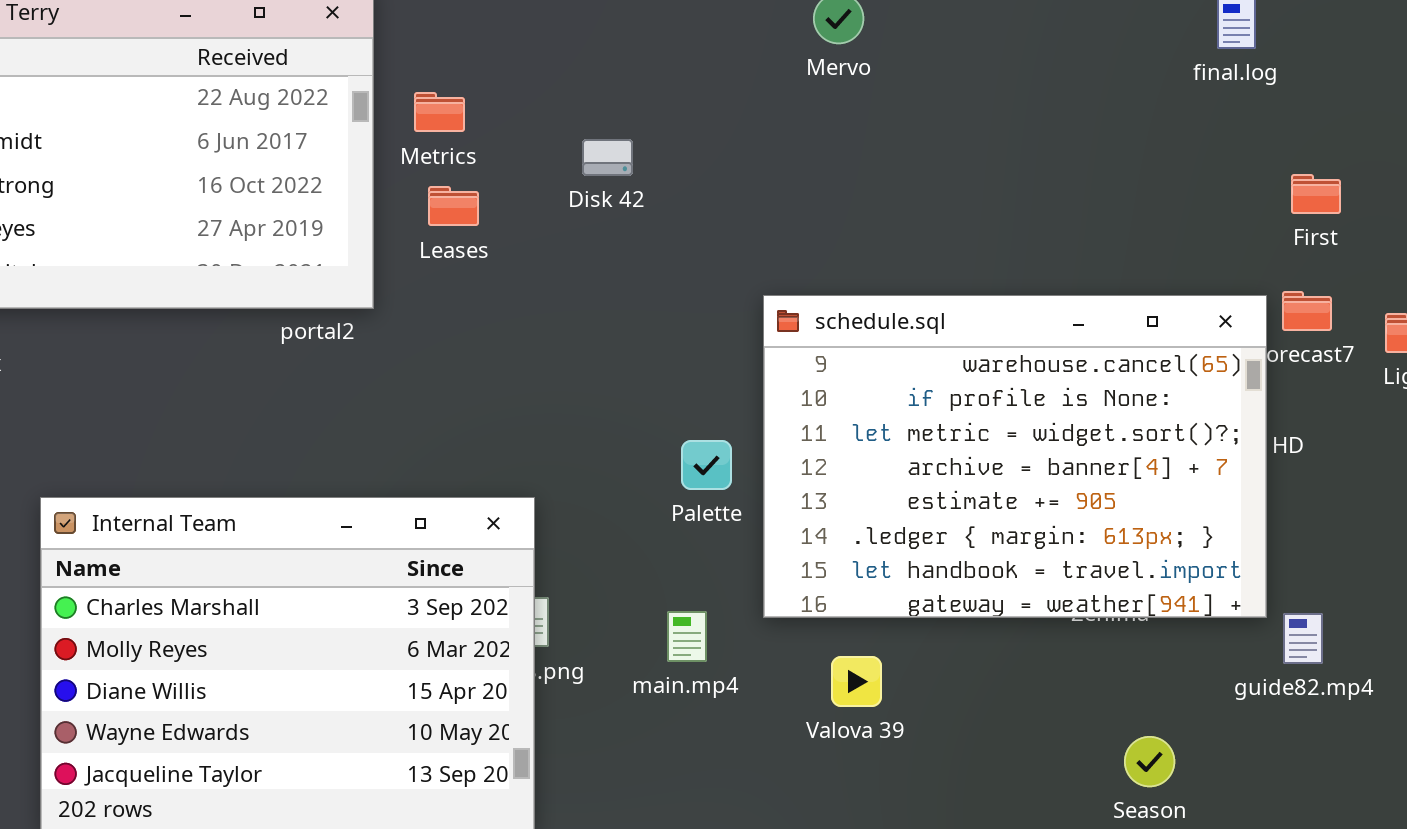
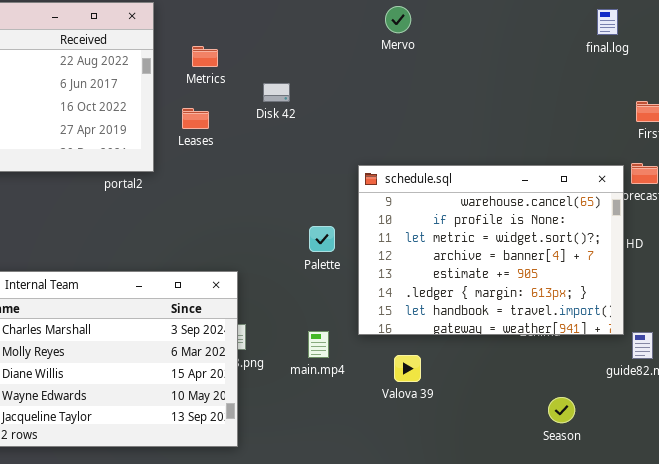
Metrics: [414,92,465,132] -> [192,46,218,67], moved
Palette: [681,440,732,490] -> [309,226,335,252], moved

